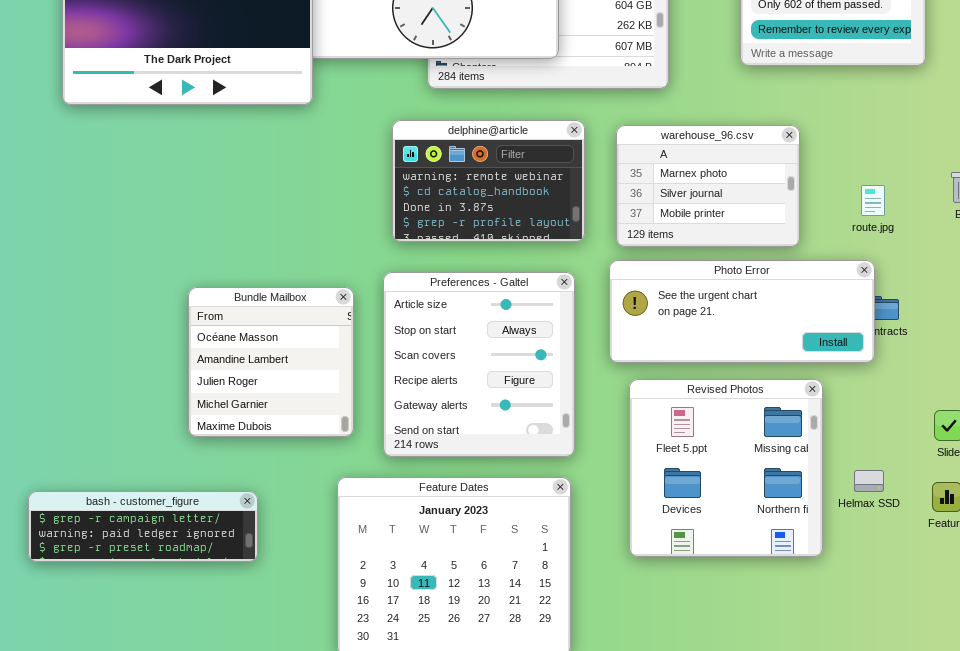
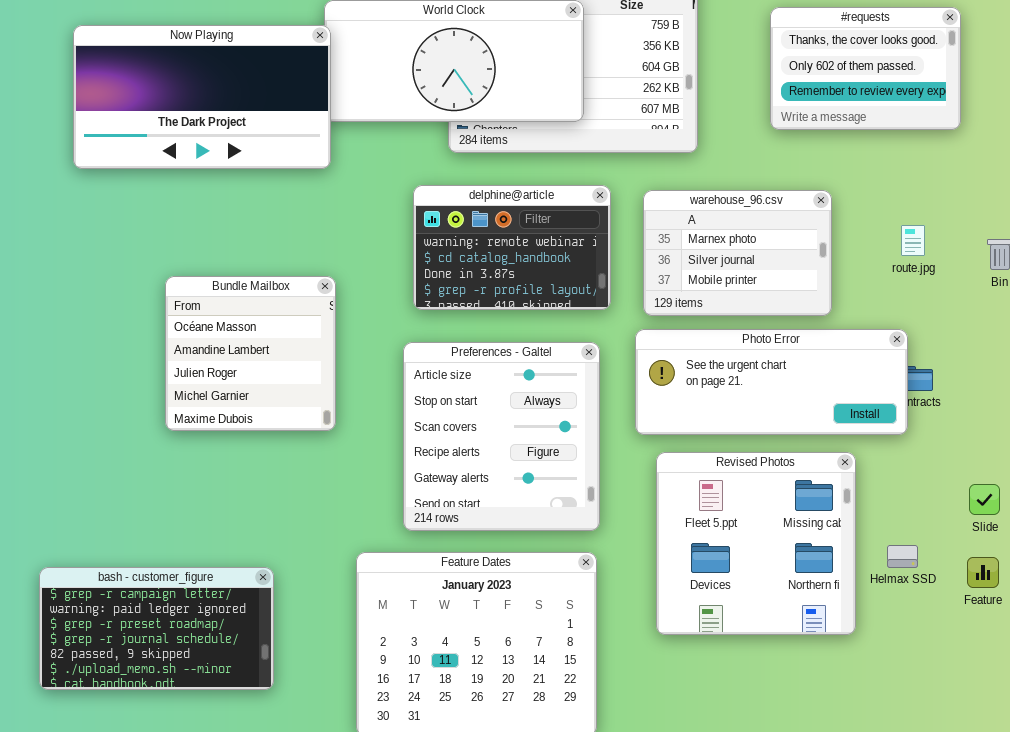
route.jpg: [861,185,885,216] -> [901,225,925,256], moved
Bundle Mailbox: [188,287,354,437] -> [165,276,336,431], moved
bash - customer_figure: [28,491,258,562] -> [39,567,274,690], resized

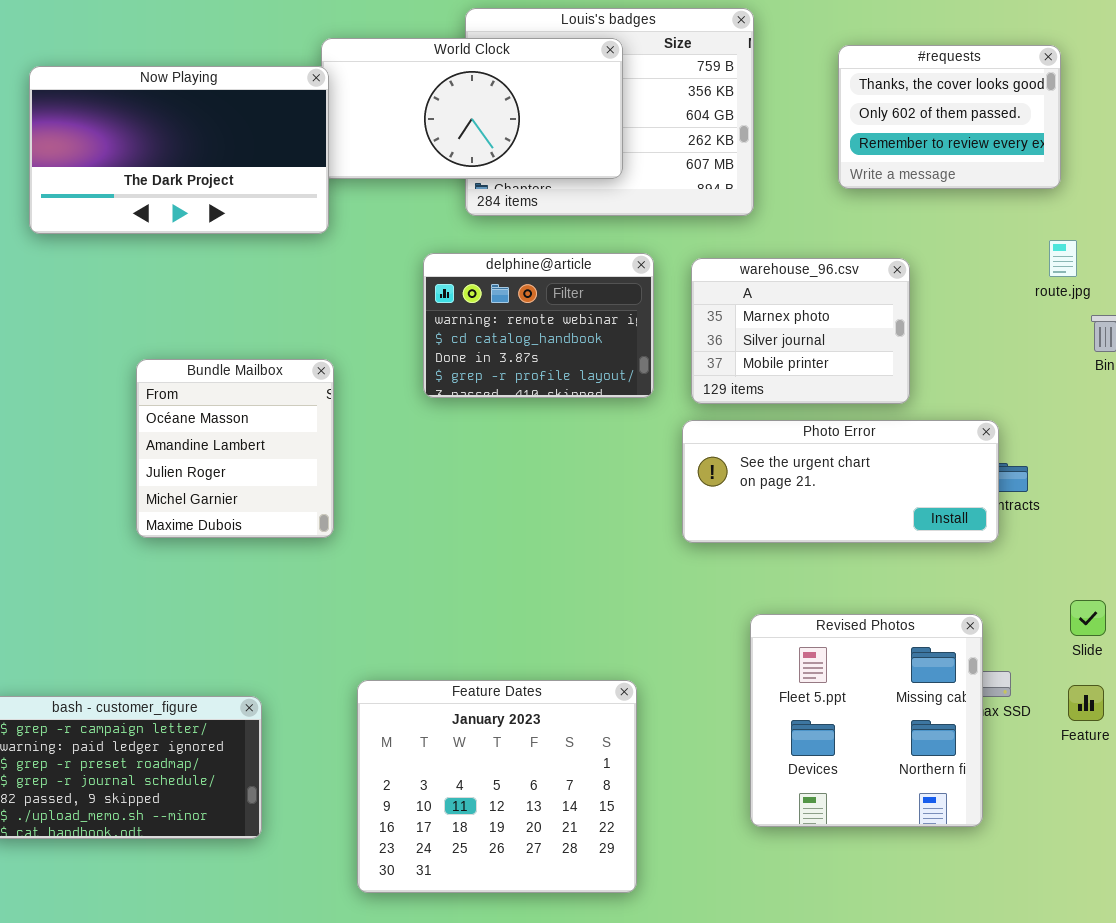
route.jpg: [901,225,925,256] -> [1049,240,1077,277], moved
Preferences - Galtel: [403,342,600,531] -> none, closed
Revised Photos: [656,452,856,635] -> [750,614,983,827], moved

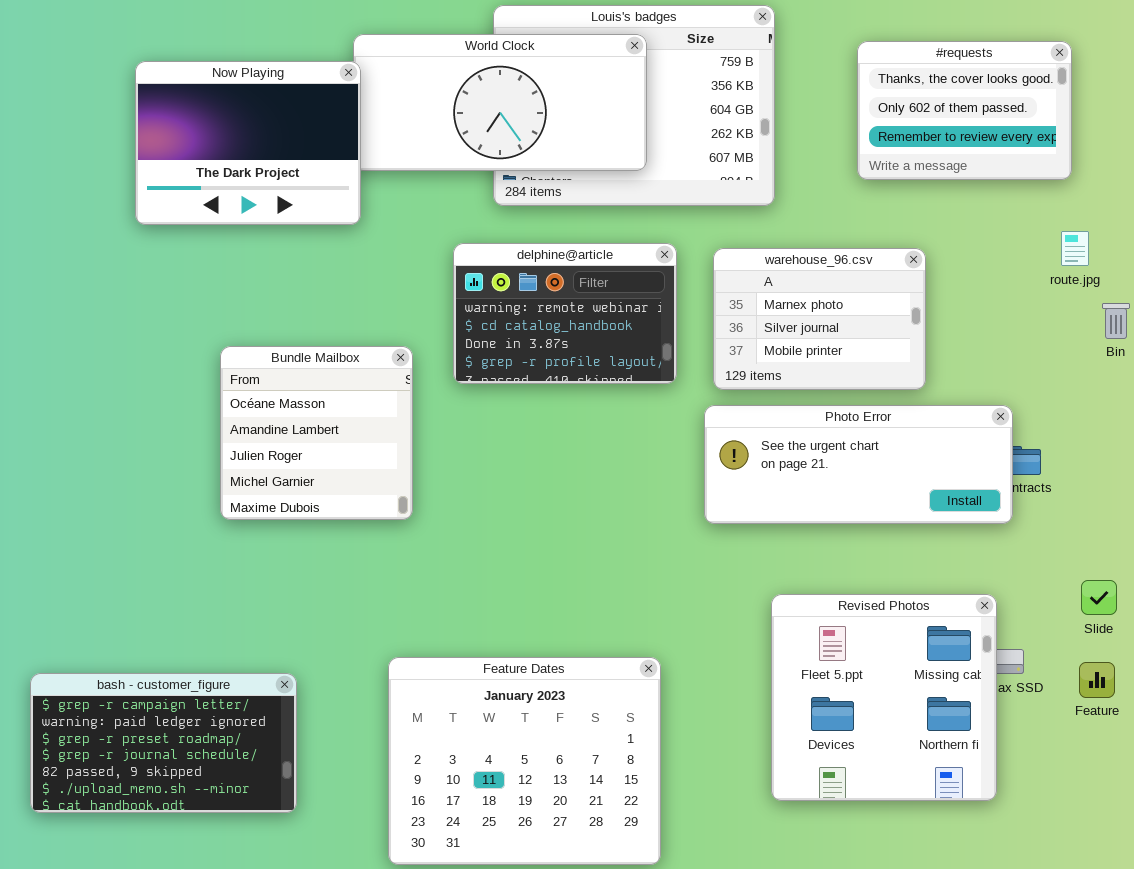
Now Playing: [29,66,329,234] -> [135,61,361,225], resized
Bundle Mailbox: [136,359,334,538] -> [220,346,413,520], moved

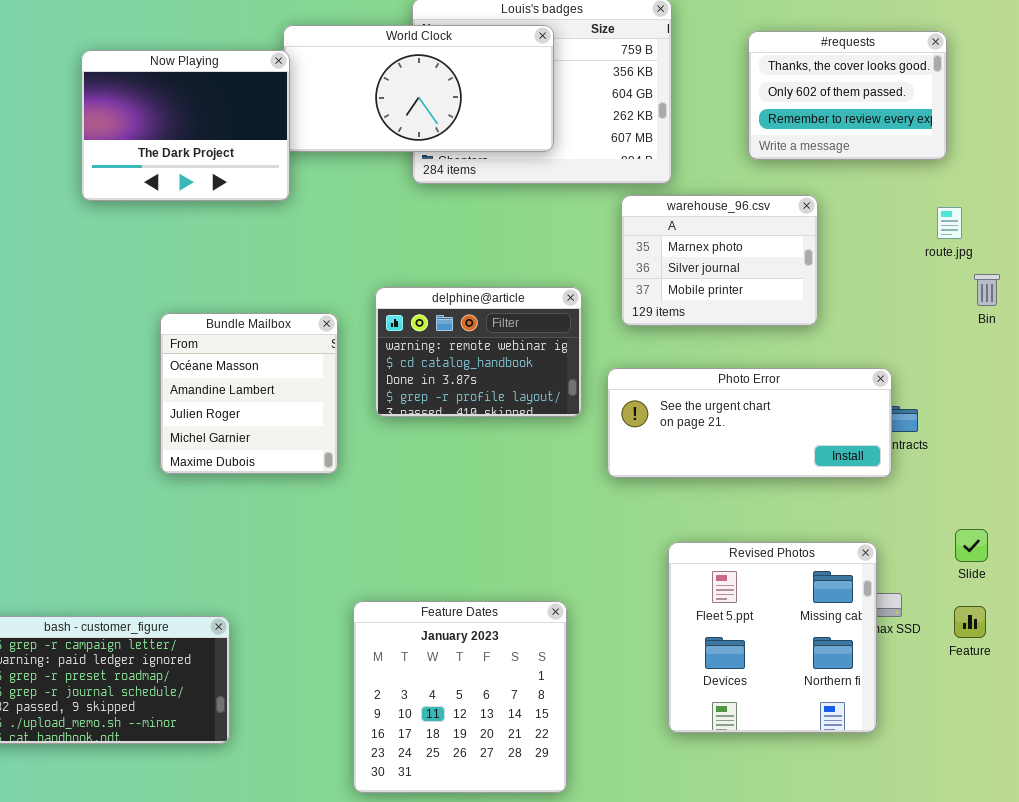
delphine@article: [453,243,677,384] -> [375,287,582,417], moved
warehouse_96.csv: [713,248,926,390] -> [621,195,818,326], moved
Feature Dates: [388,657,661,865] -> [353,601,567,793], resized

